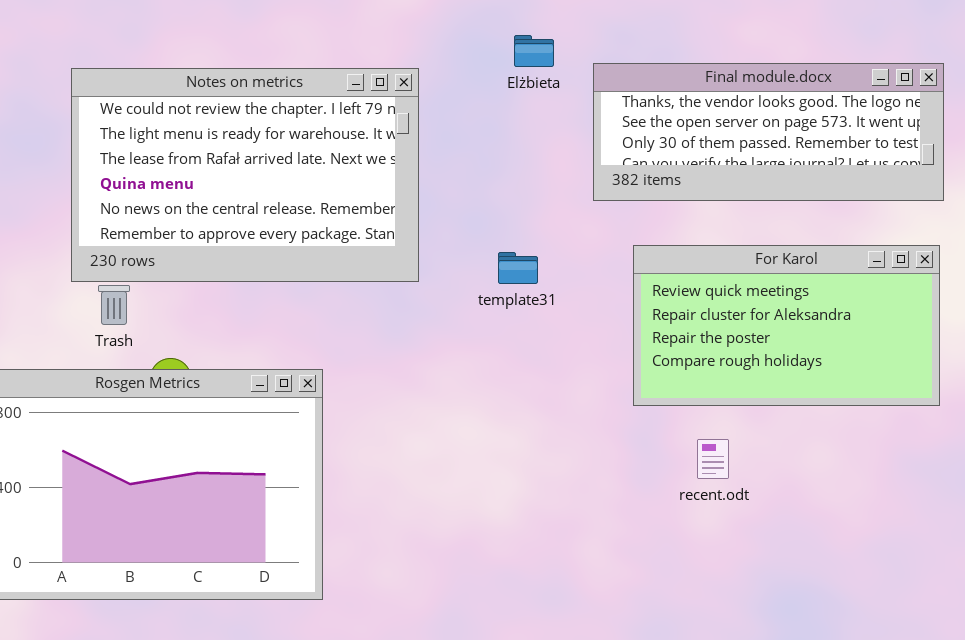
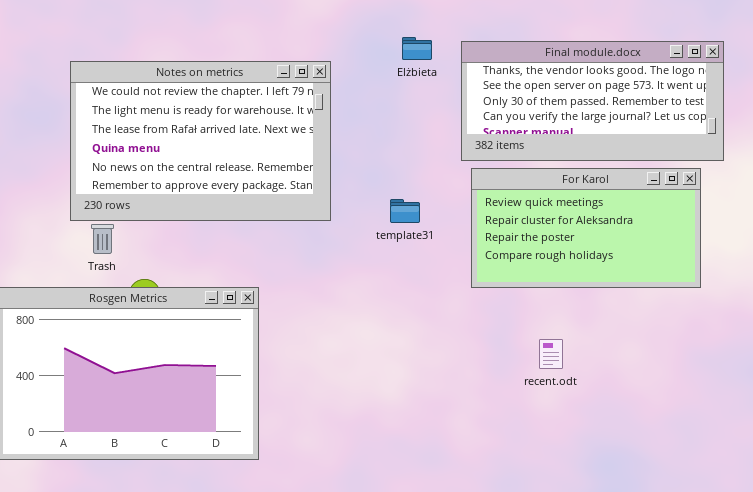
Final module.docx: [593,63,944,201] -> [461,41,724,161], resized
For Karol: [633,245,940,406] -> [471,168,701,288], moved

